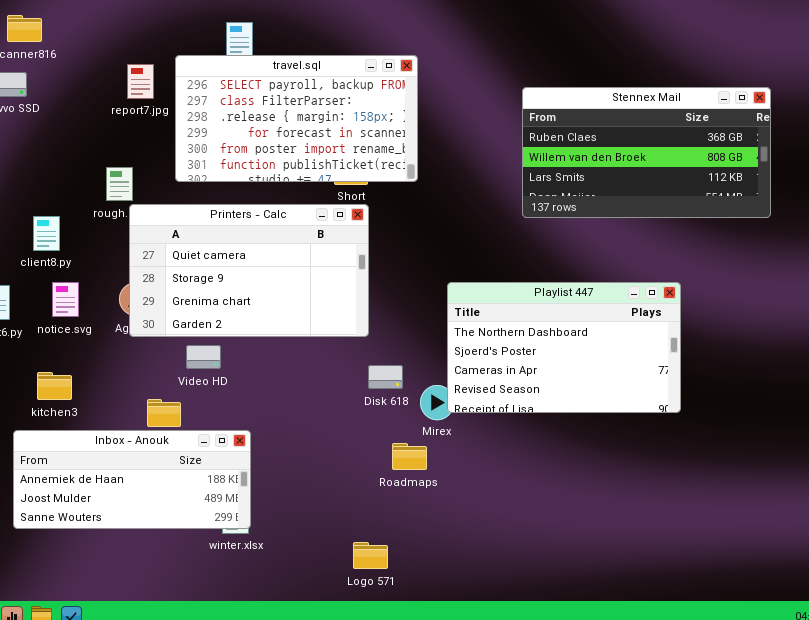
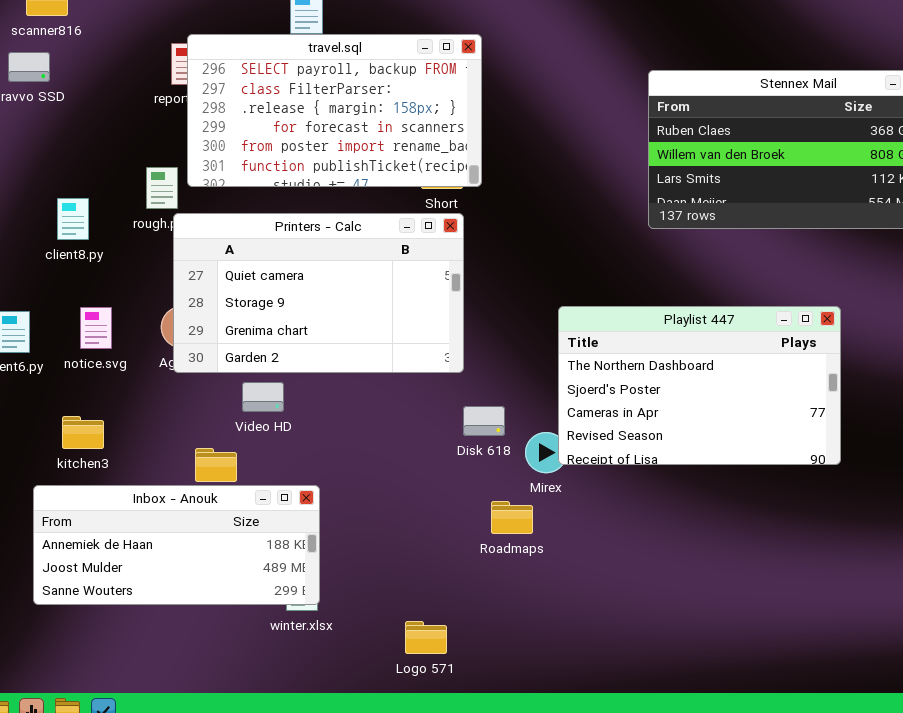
travel.sql: [175,55,418,182] -> [187,34,482,187], moved
client8.py: [33,216,60,251] -> [57,198,89,240], moved
Logo 571: [353,542,388,569] -> [405,621,447,654], moved

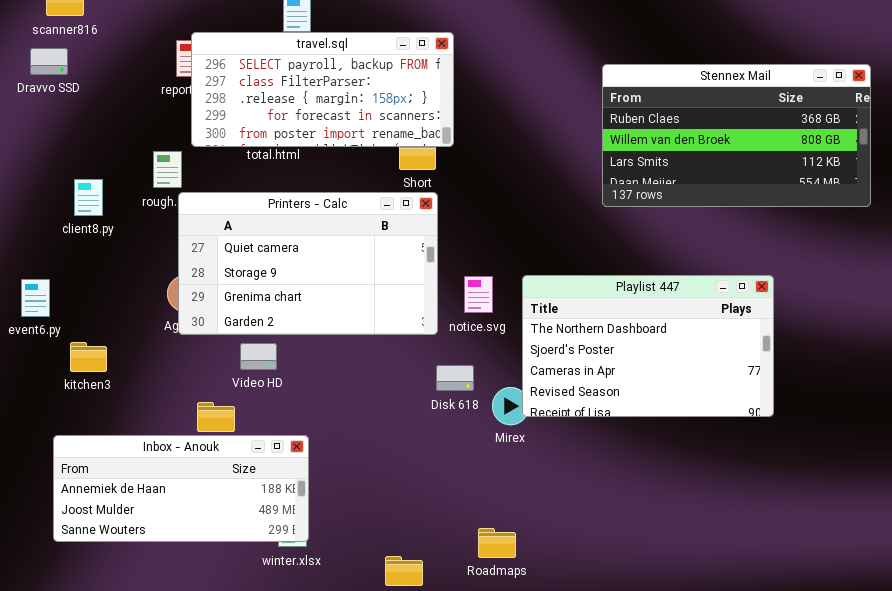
travel.sql: [187,34,482,187] -> [191,32,454,147], resized
notice.svg: [80,307,112,349] -> [464,276,493,313], moved
kitchen3: [62,416,104,449] -> [70,342,107,372], moved
Roadmaps: [491,501,533,534] -> [478,528,516,558], moved

